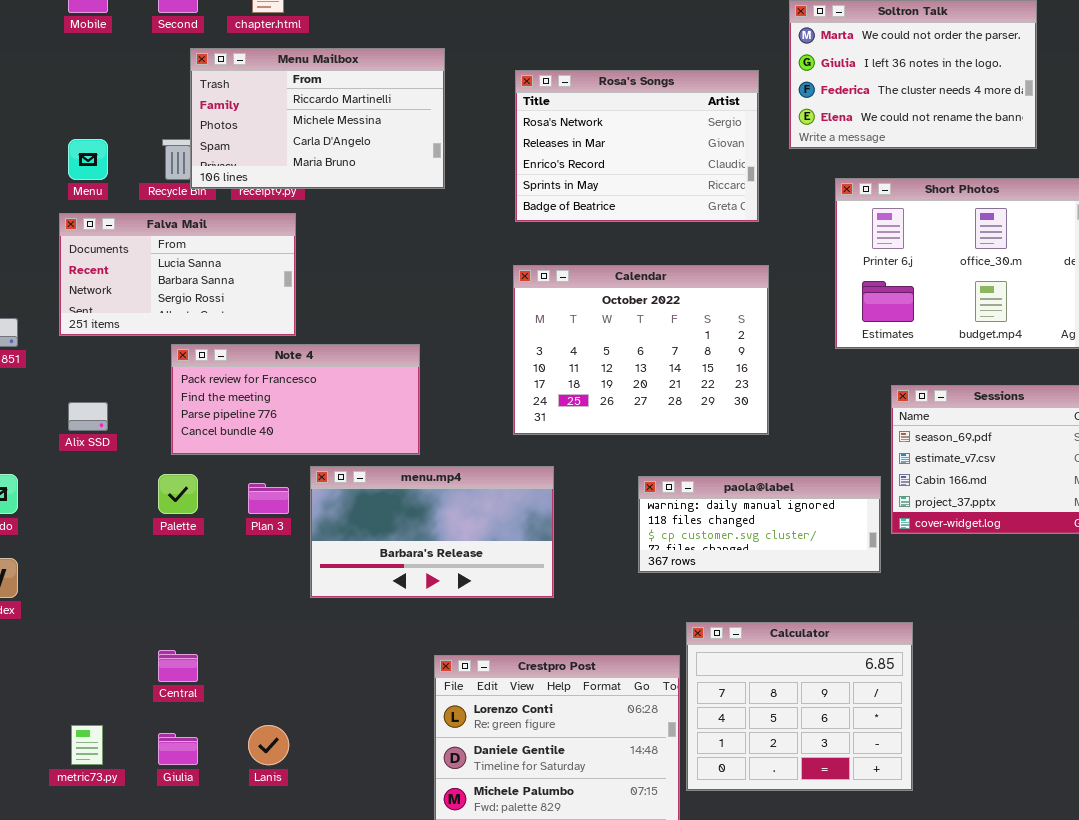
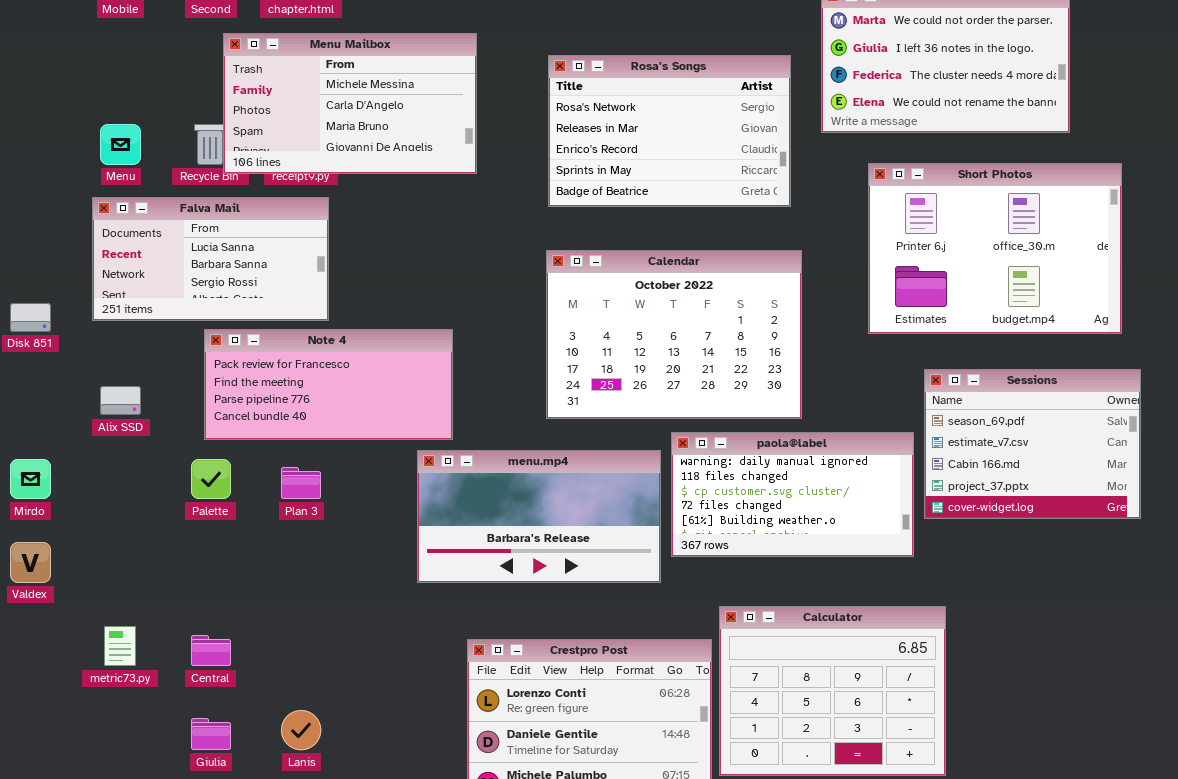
Menu Mailbox: [190,48,445,189] -> [223,33,477,174], scrolled down 1 row
menu.mp4: [310,466,554,598] -> [417,450,661,583], moved
paola@label: [638,476,881,573] -> [671,432,914,557], resized
metric73.py: [71,725,103,765] -> [104,626,136,666], moved

